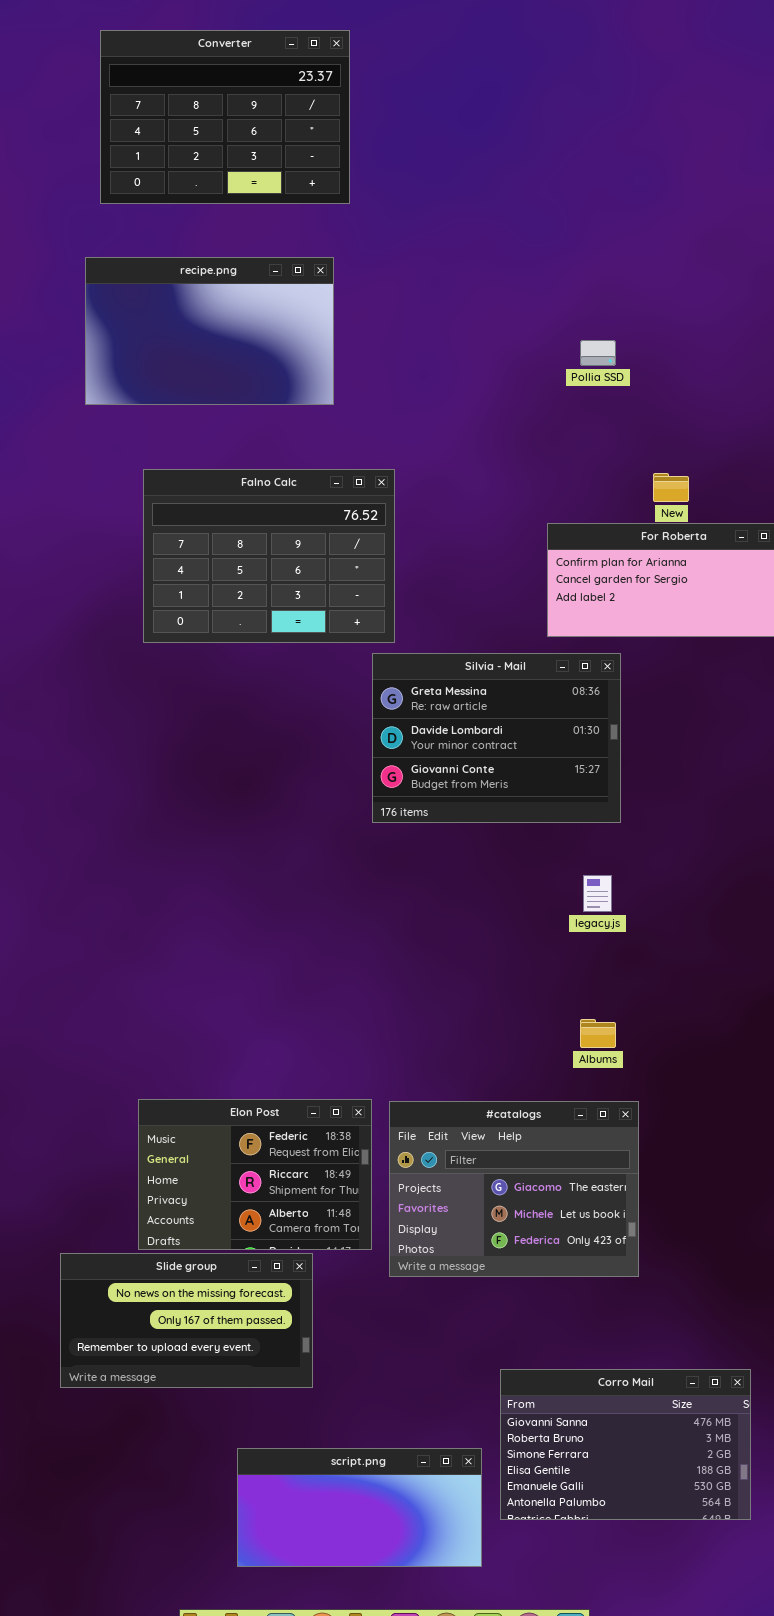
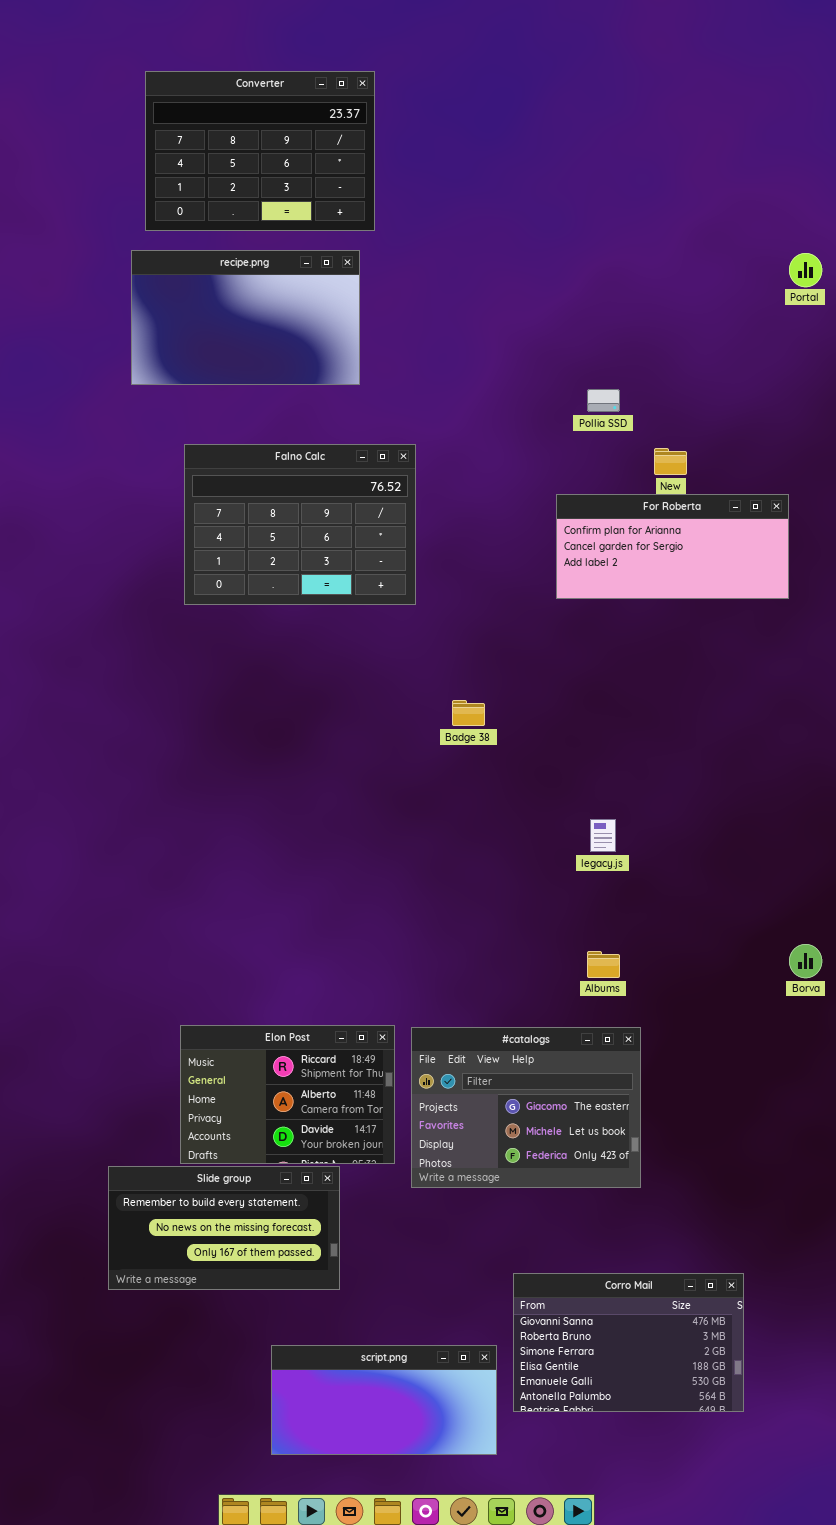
Converter: [100,30,350,204] -> [145,71,375,231], moved
Pollia SSD: [580,340,616,366] -> [587,389,620,412], moved
Silvia - Mail: [372,653,621,823] -> none, closed
Elon Post: [138,1099,372,1250] -> [180,1025,395,1164], scrolled down 1 row
Slide group: [60,1253,313,1388] -> [108,1166,340,1290], scrolled up 1 row

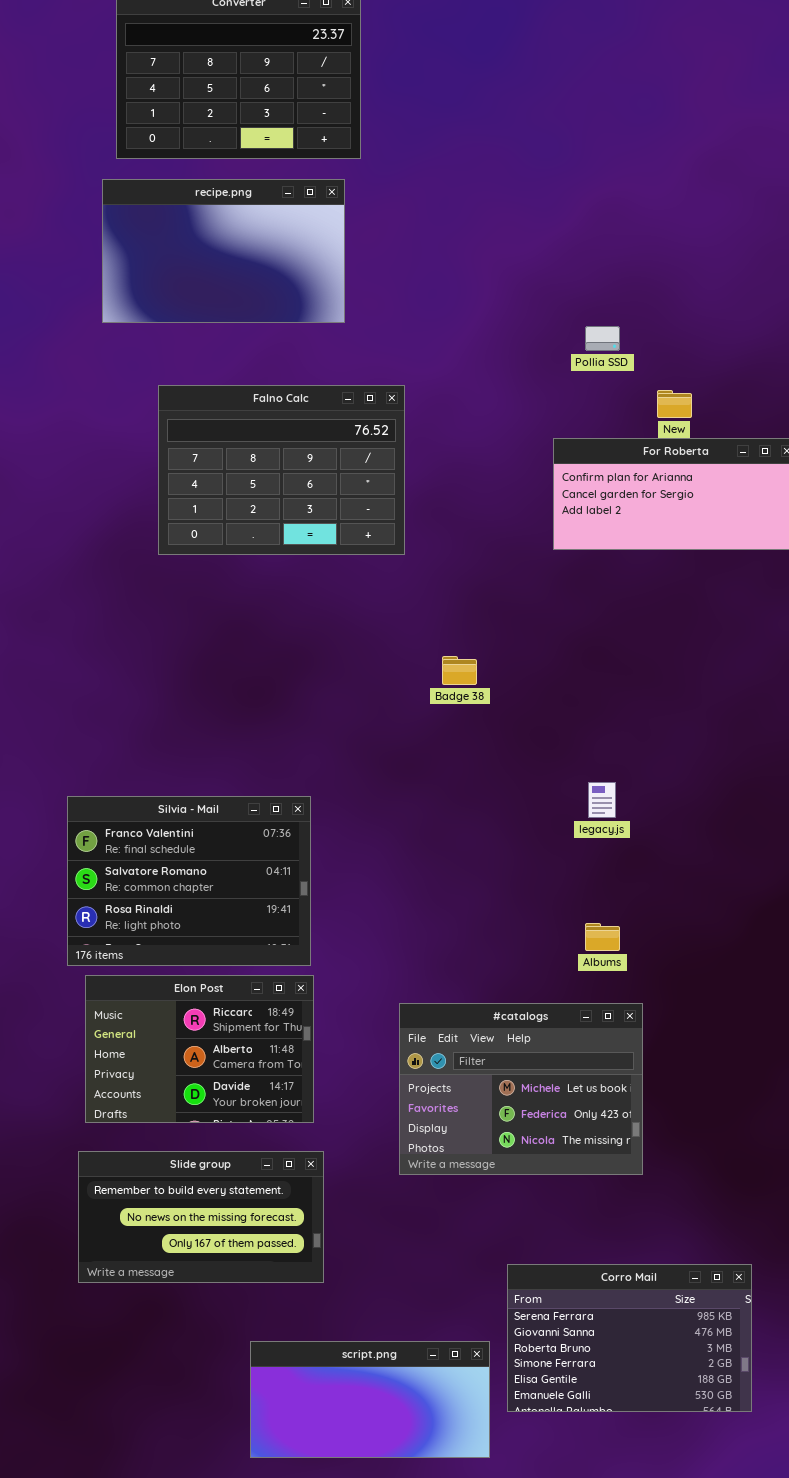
Silvia - Mail: none -> [67,796,311,966], opened
Elon Post: [180,1025,395,1164] -> [85,975,314,1123], moved
#catalogs: [411,1027,641,1188] -> [399,1003,643,1175], scrolled down 1 row
Corro Mail: [513,1273,744,1412] -> [507,1264,752,1412], scrolled up 1 row

